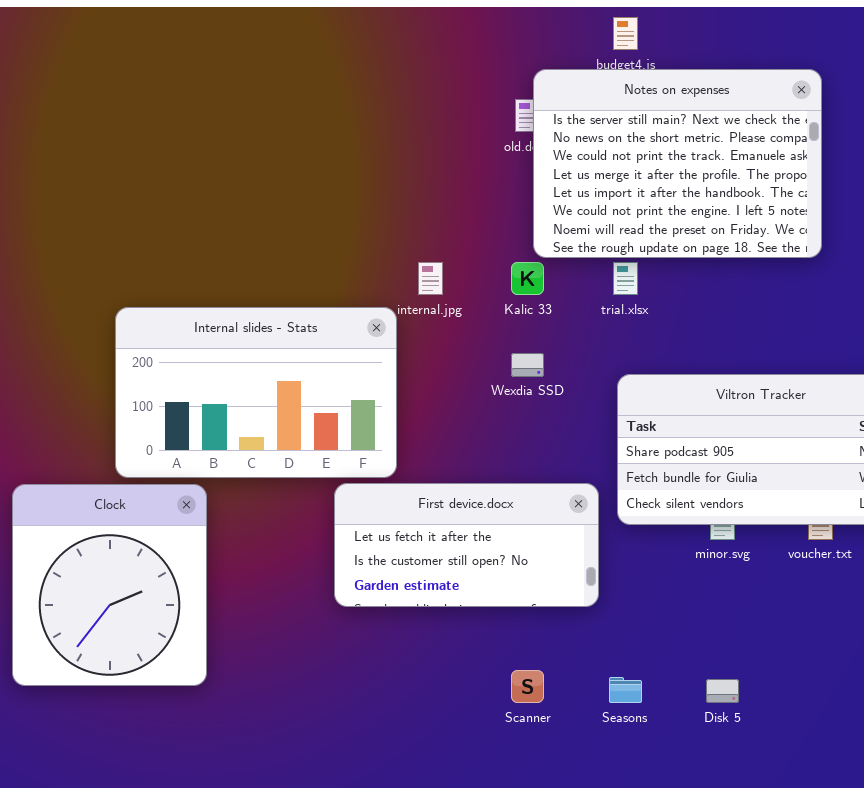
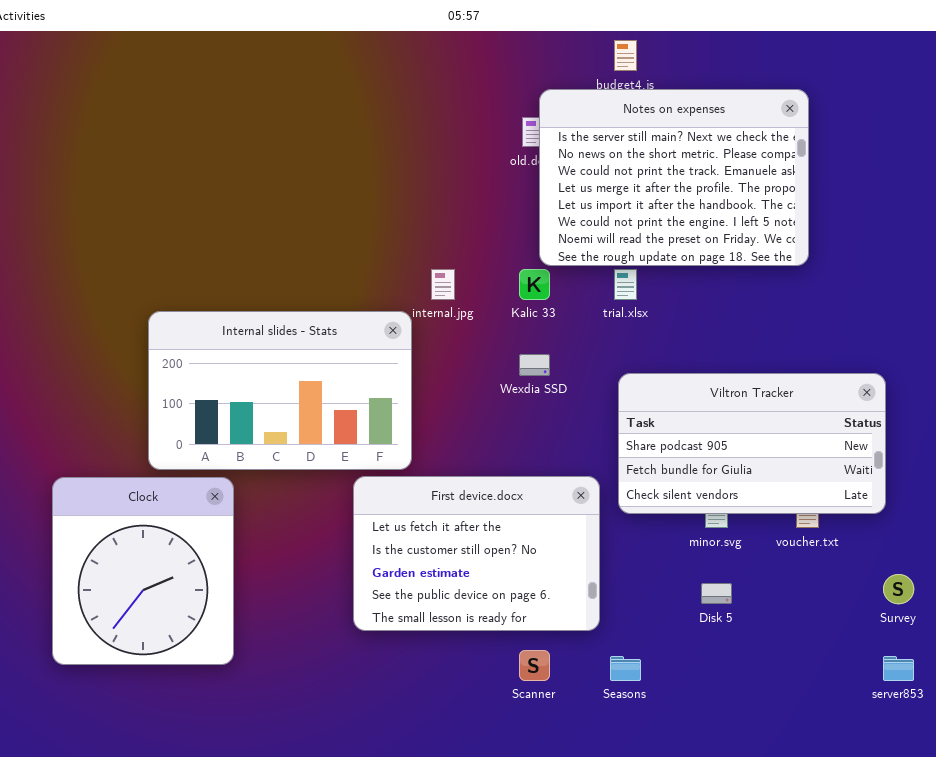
First device.docx: [334,483,599,607] -> [353,476,600,631], resized
Disk 5: [706,679,739,703] -> [701,583,732,604], moved

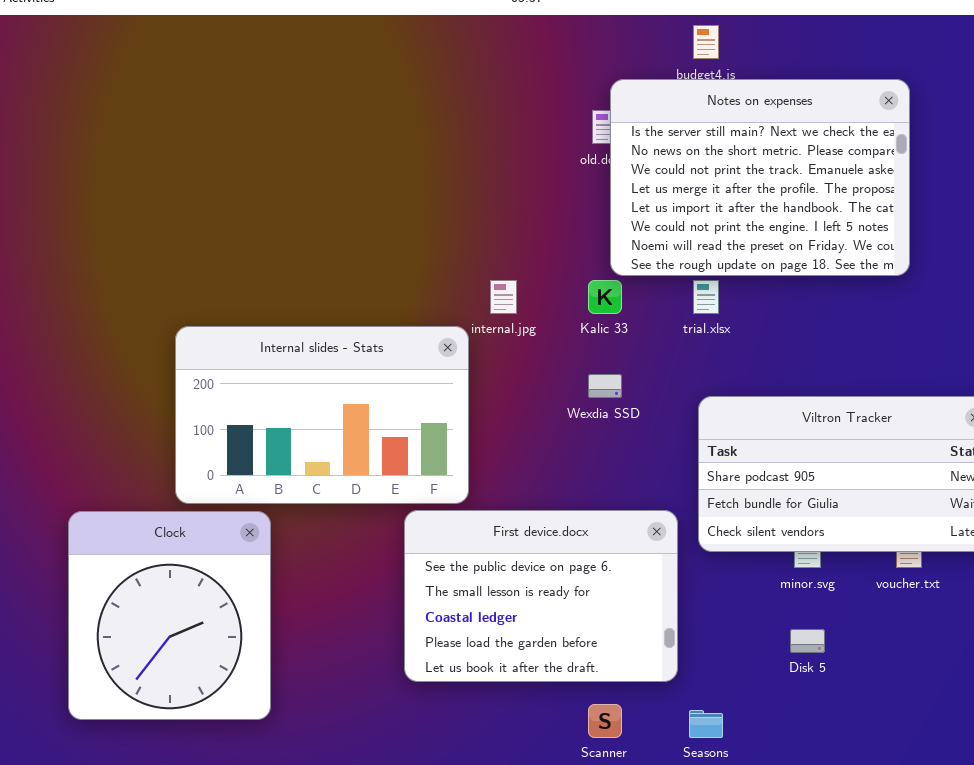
First device.docx: [353,476,600,631] -> [404,510,678,682], scrolled down 3 rows

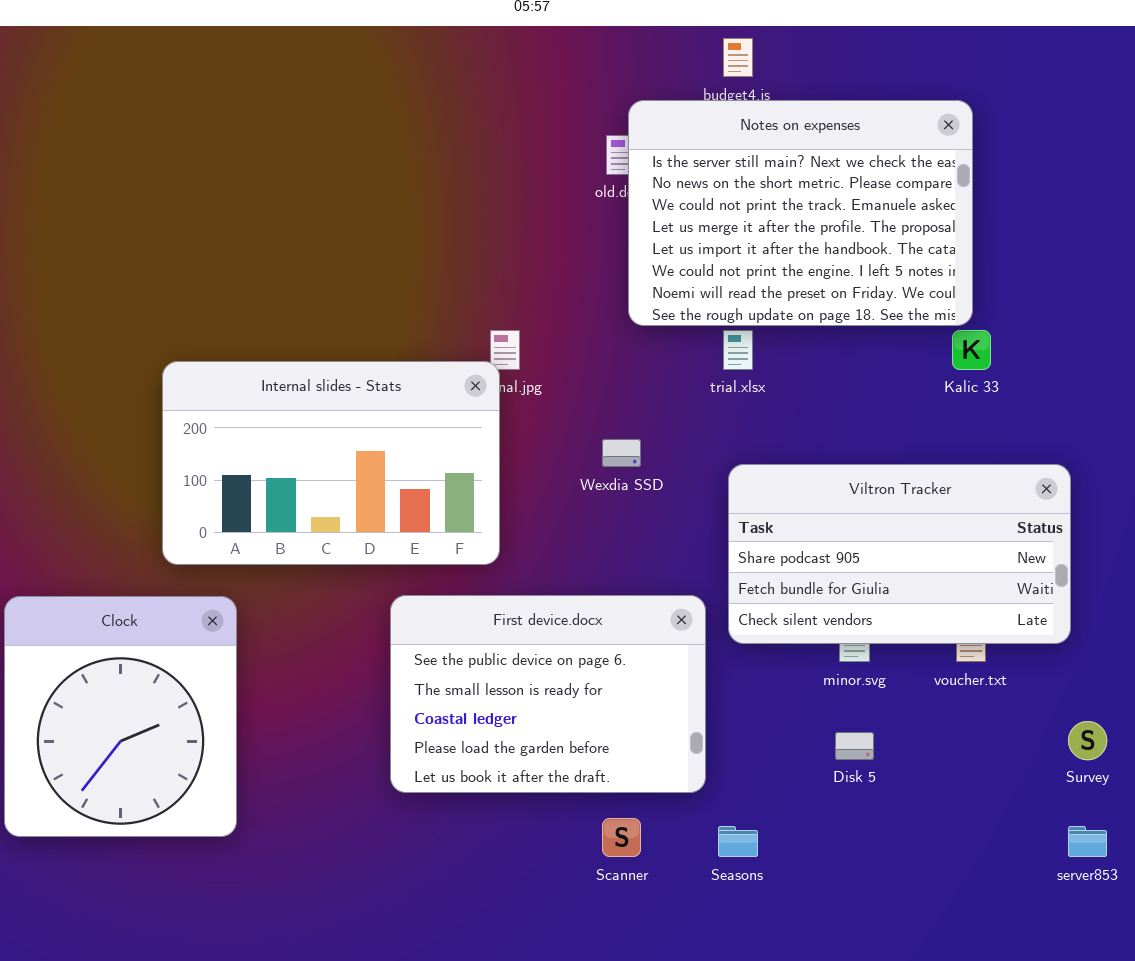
Kalic 33: [588,280,622,314] -> [952,330,991,370], moved
Internal slides - Stats: [175,326,469,504] -> [162,361,500,565], moved

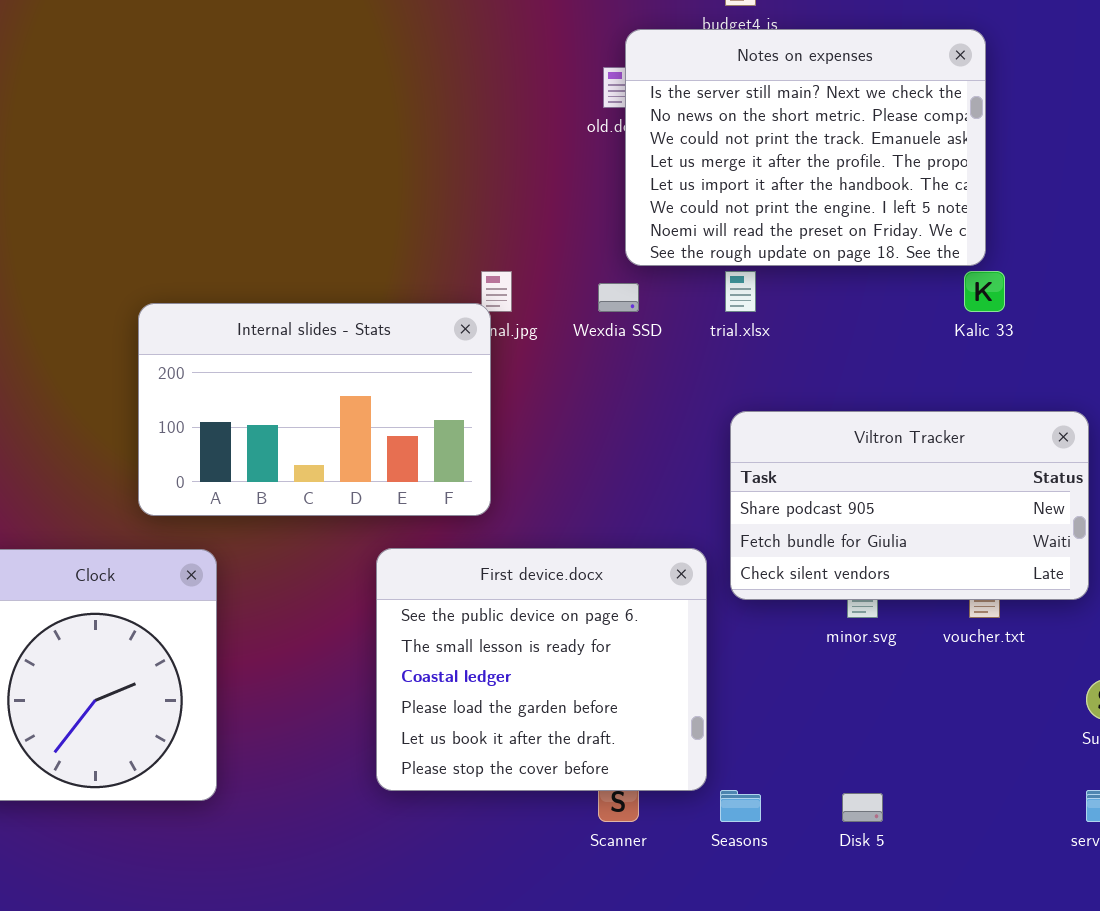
Wexdia SSD: [602,439,641,467] -> [598,283,639,312], moved
First device.docx: [390,595,706,793] -> [376,548,707,791], resized
Disk 5: [835,732,874,760] -> [842,793,883,822], moved

